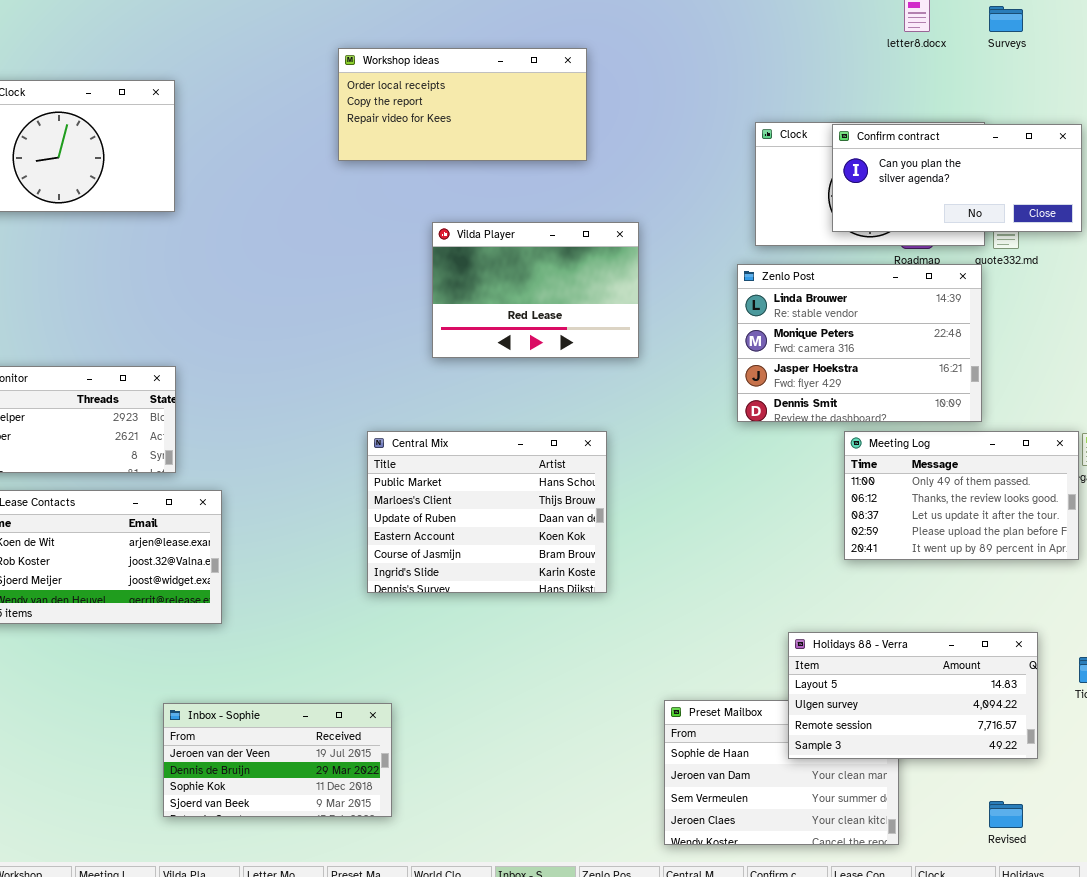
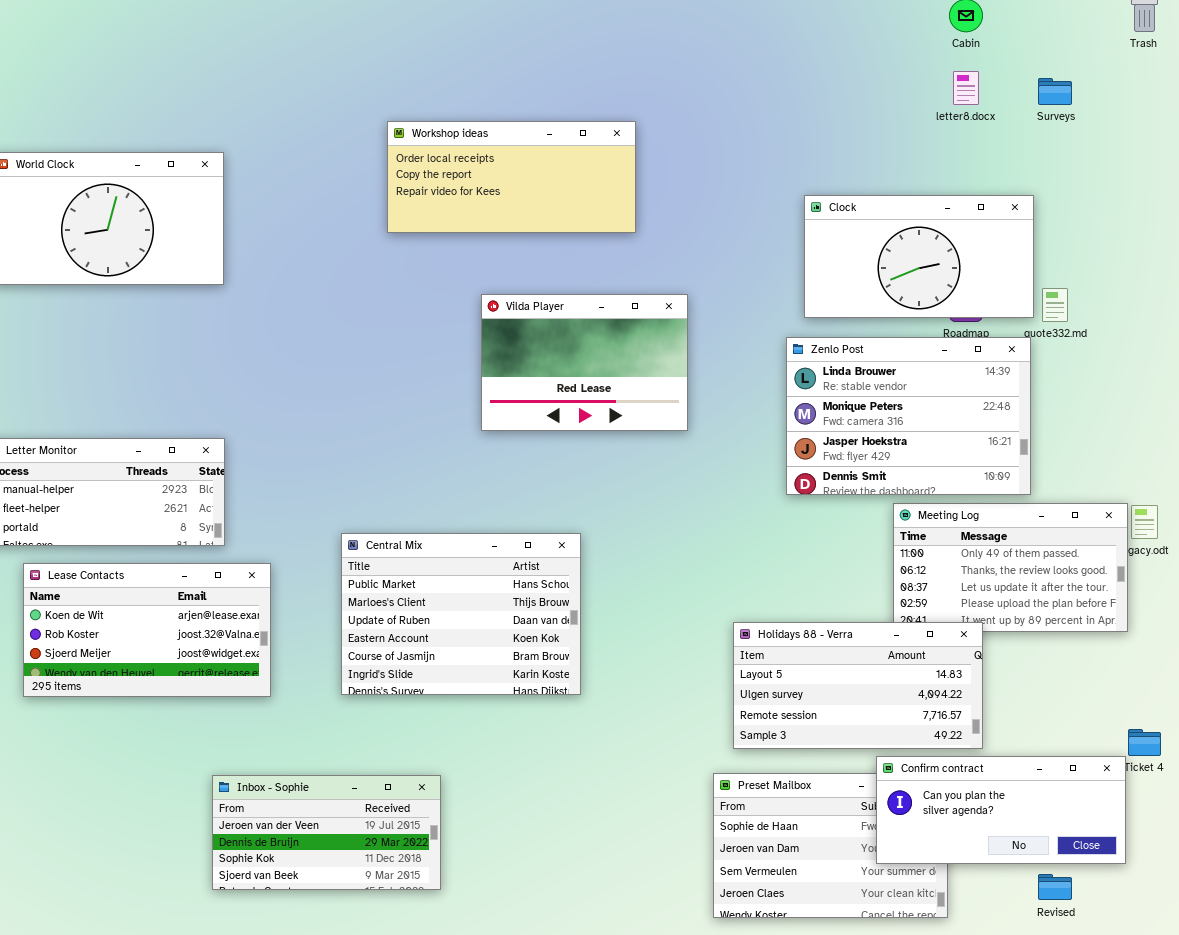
Confirm contract: [832,124,1082,232] -> [876,756,1126,864], moved
Central Mix: [367,431,607,593] -> [341,533,581,695], moved
Holidays 88 - Verra: [788,632,1038,759] -> [733,622,983,749], moved

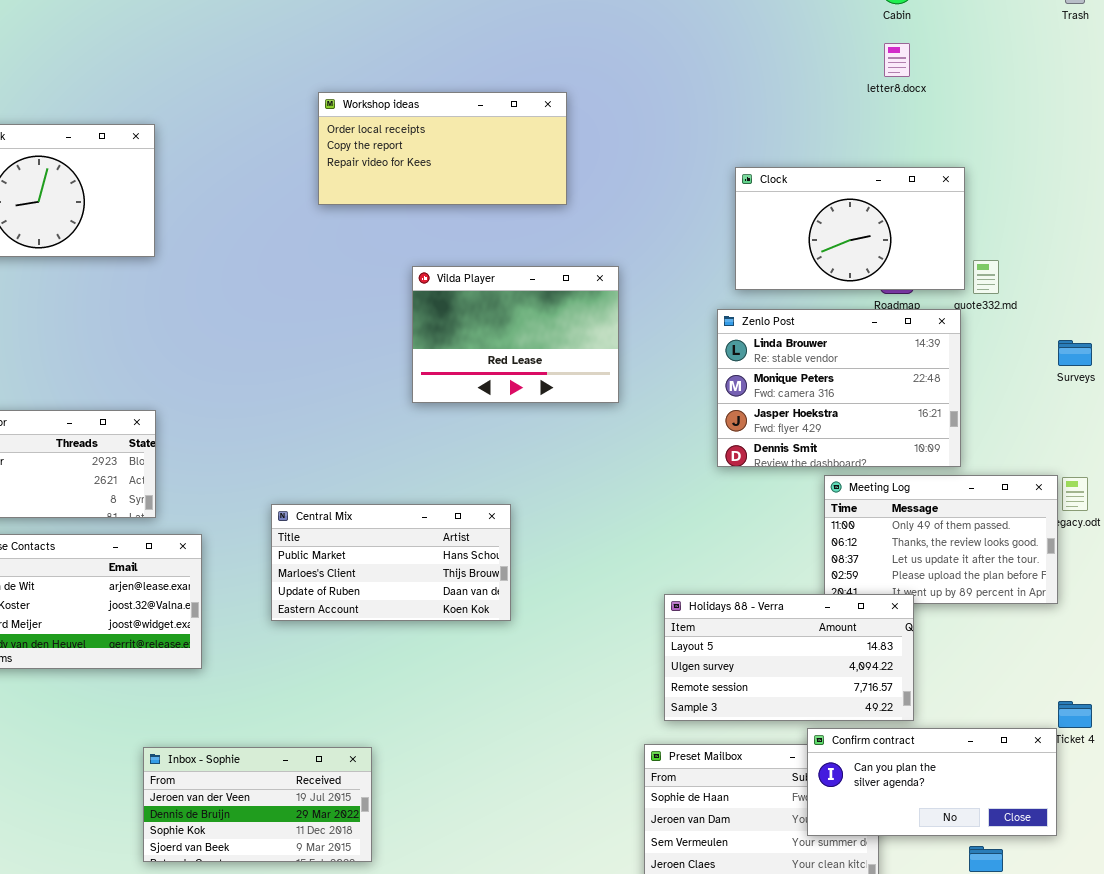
Surveys: [1038,78,1072,105] -> [1058,340,1092,366], moved
Central Mix: [341,533,581,695] -> [271,504,511,621], resized

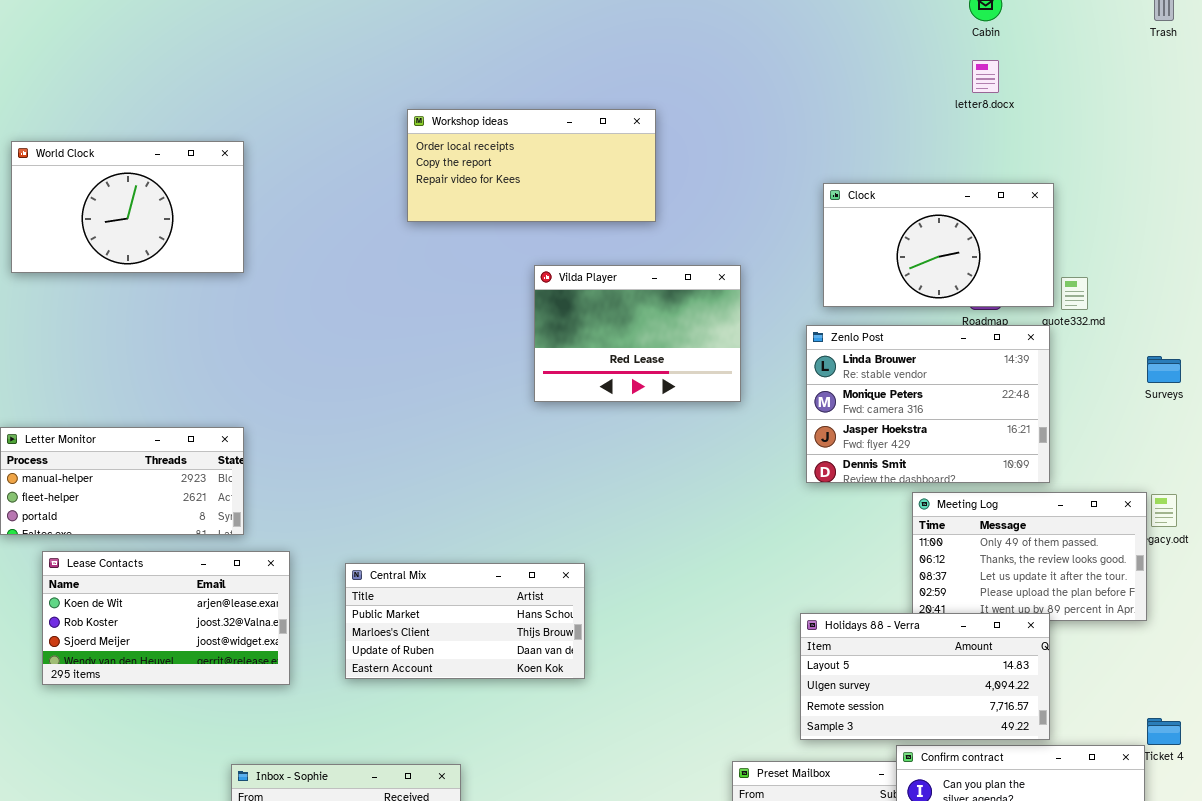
Vilda Player: [412,266,619,403] -> [534,265,741,402], moved
Central Mix: [271,504,511,621] -> [345,563,585,679], moved
Holidays 88 - Verra: [664,594,914,721] -> [800,613,1050,740], moved

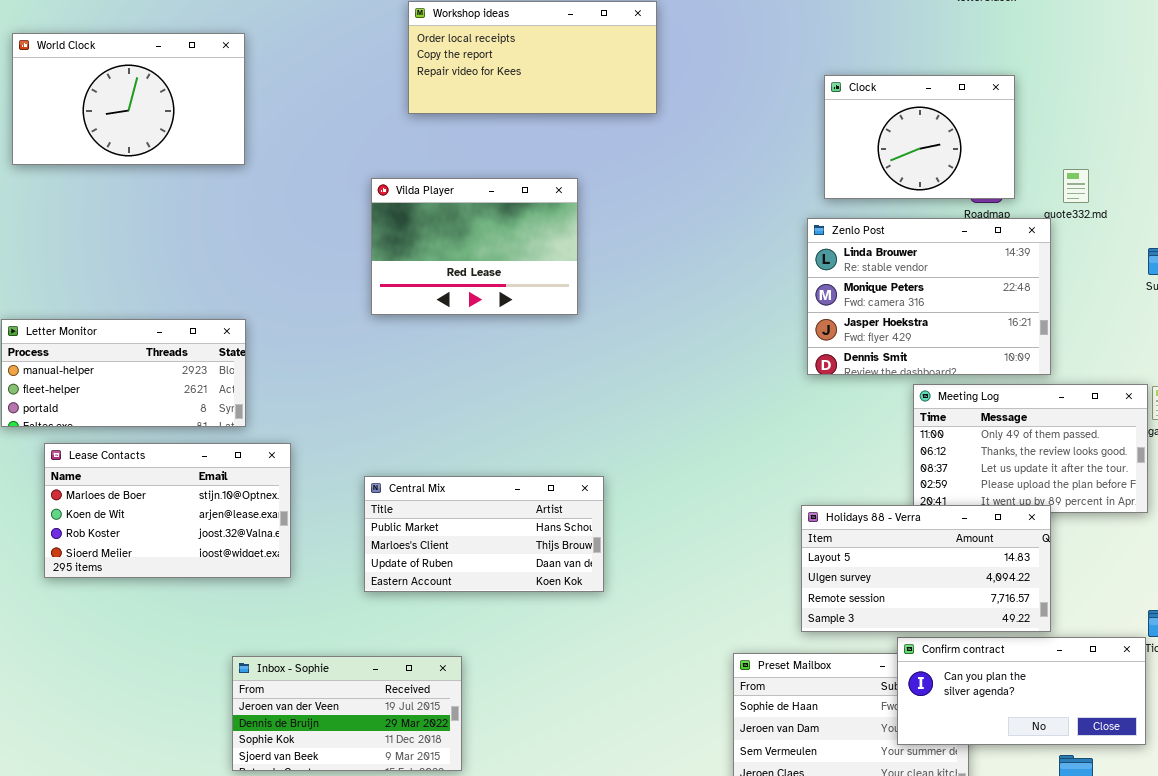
Clock: [823,183,1054,307] -> [824,75,1015,199], resized
Vilda Player: [534,265,741,402] -> [371,178,578,315], moved
Lease Contacts: [42,551,290,685] -> [44,443,291,578], scrolled up 1 row
Central Mix: [345,563,585,679] -> [364,476,604,592], moved

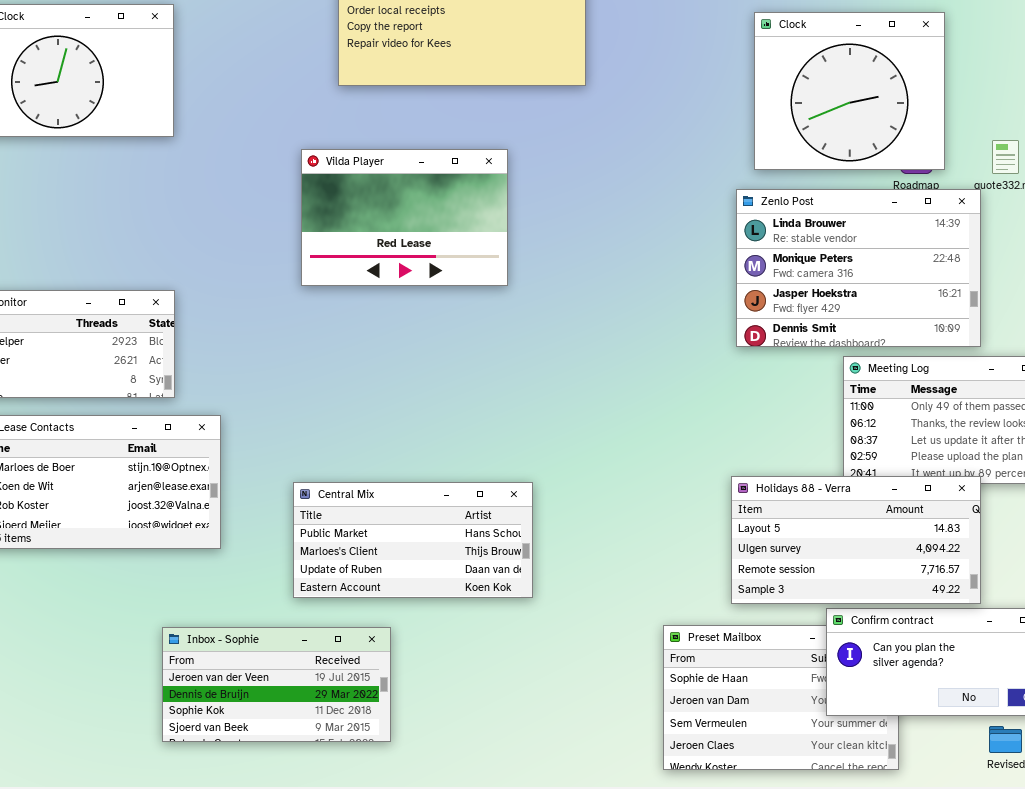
Clock: [824,75,1015,199] -> [754,12,945,170], resized
Central Mix: [364,476,604,592] -> [293,482,533,598], moved

